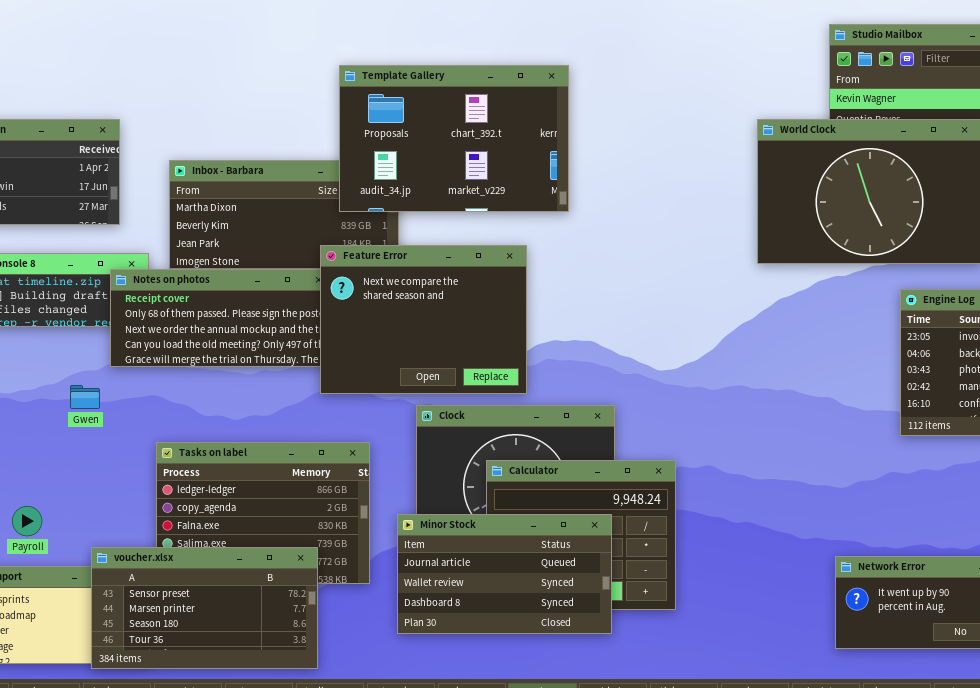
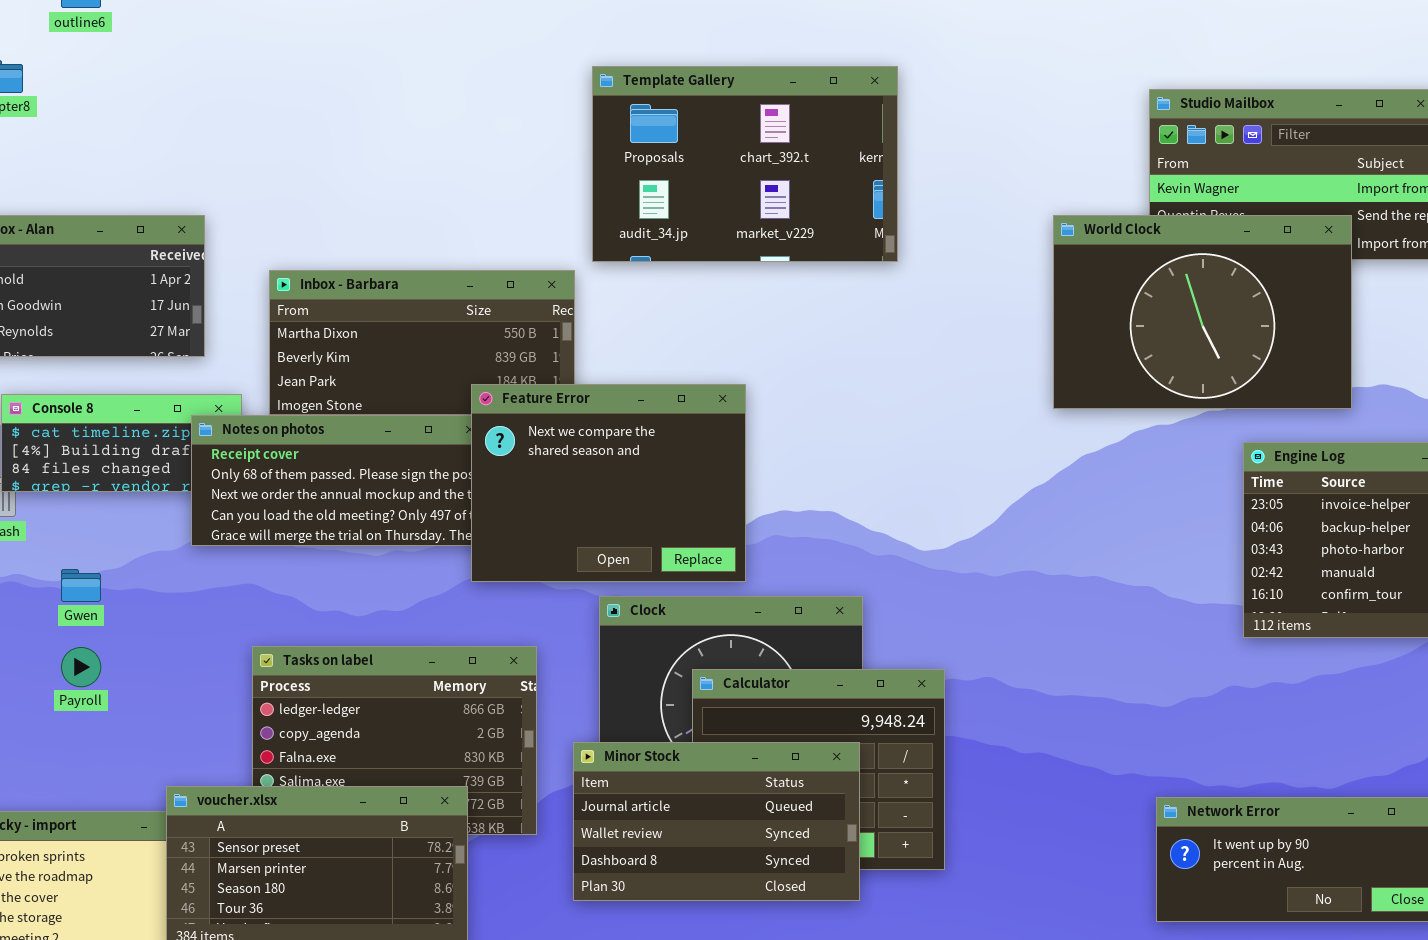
Template Gallery: [339,65,569,212] -> [592,66,898,262], moved
Gwen: [70,385,100,409] -> [61,569,101,602], moved
Payroll: [12,506,42,536] -> [61,647,101,687], moved

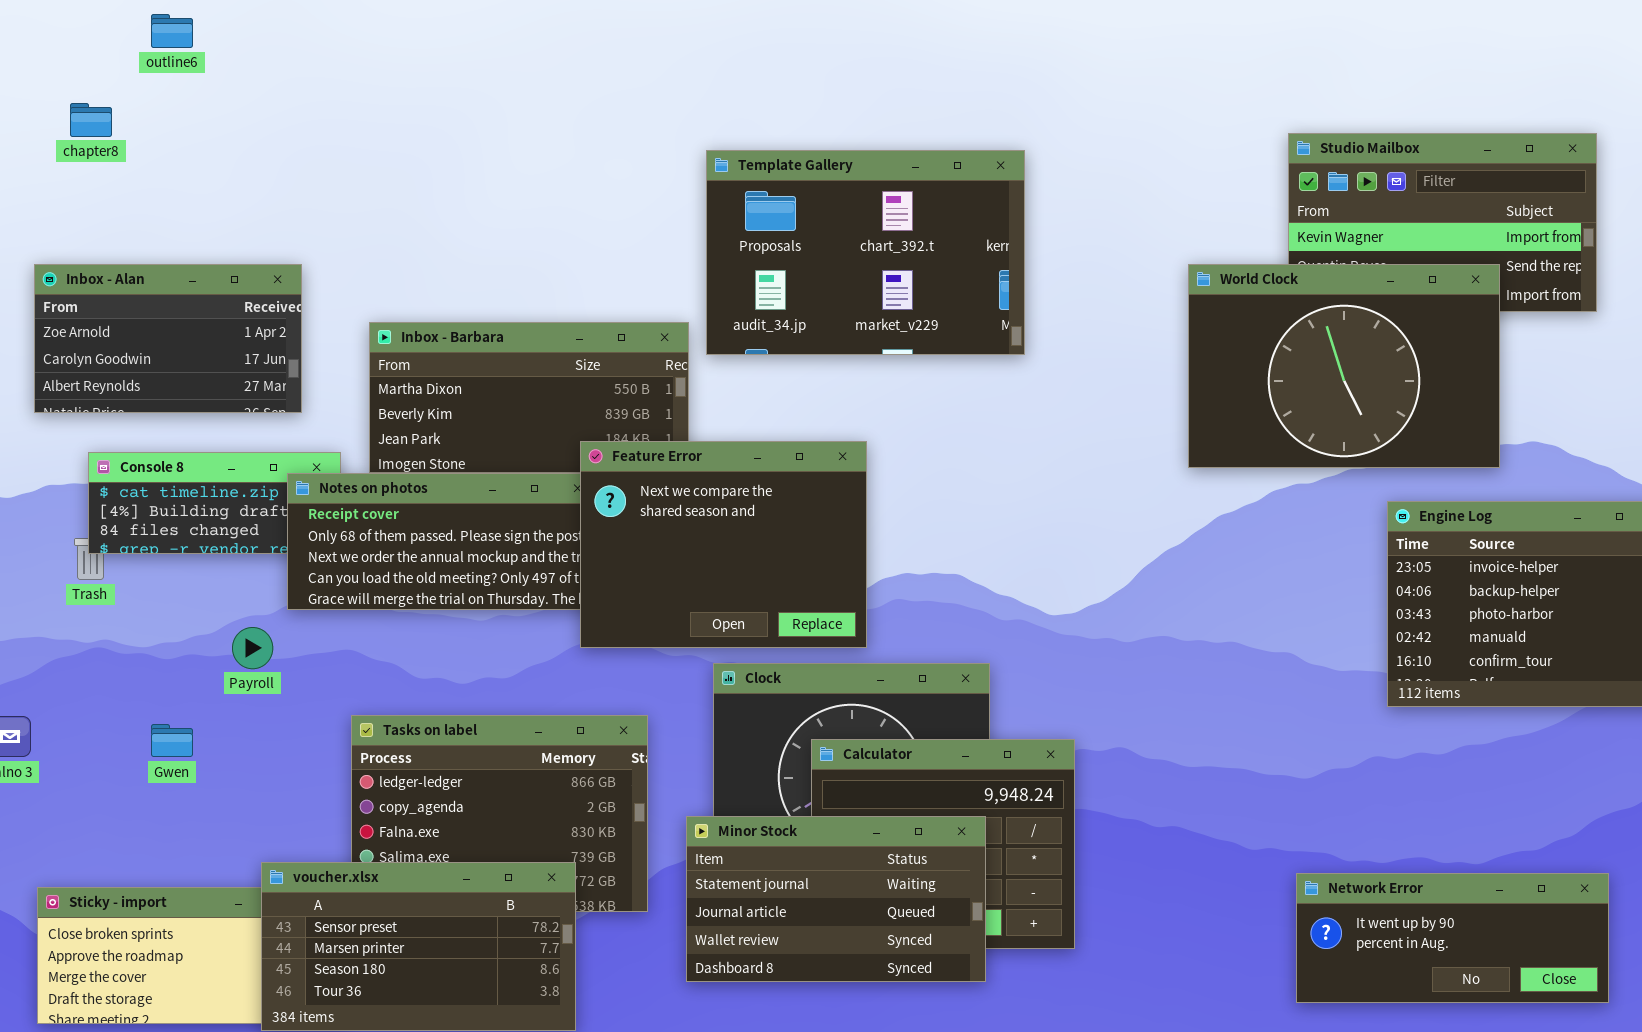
Template Gallery: [592,66,898,262] -> [706,150,1025,355], moved
Gwen: [61,569,101,602] -> [151,724,193,757], moved
Payroll: [61,647,101,687] -> [232,627,273,669], moved
Minor Stock: [573,742,860,901] -> [686,816,986,982], scrolled up 1 row

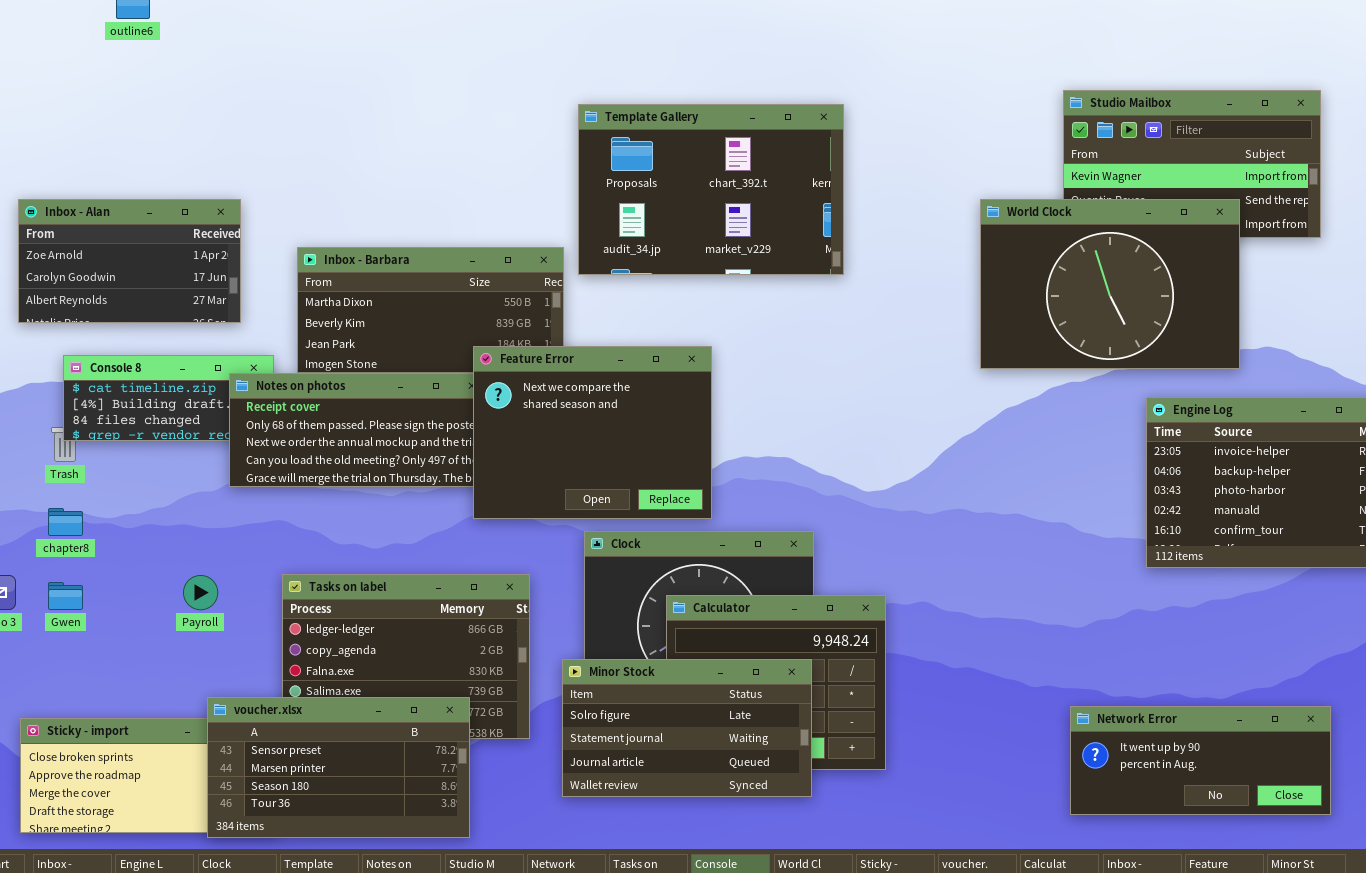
chapter8: [70,103,112,137] -> [48,508,83,536], moved
Payroll: [232,627,273,669] -> [183,575,218,610], moved
Gwen: [151,724,193,757] -> [48,582,83,610], moved
Minor Stock: [686,816,986,982] -> [562,659,812,797], scrolled up 1 row

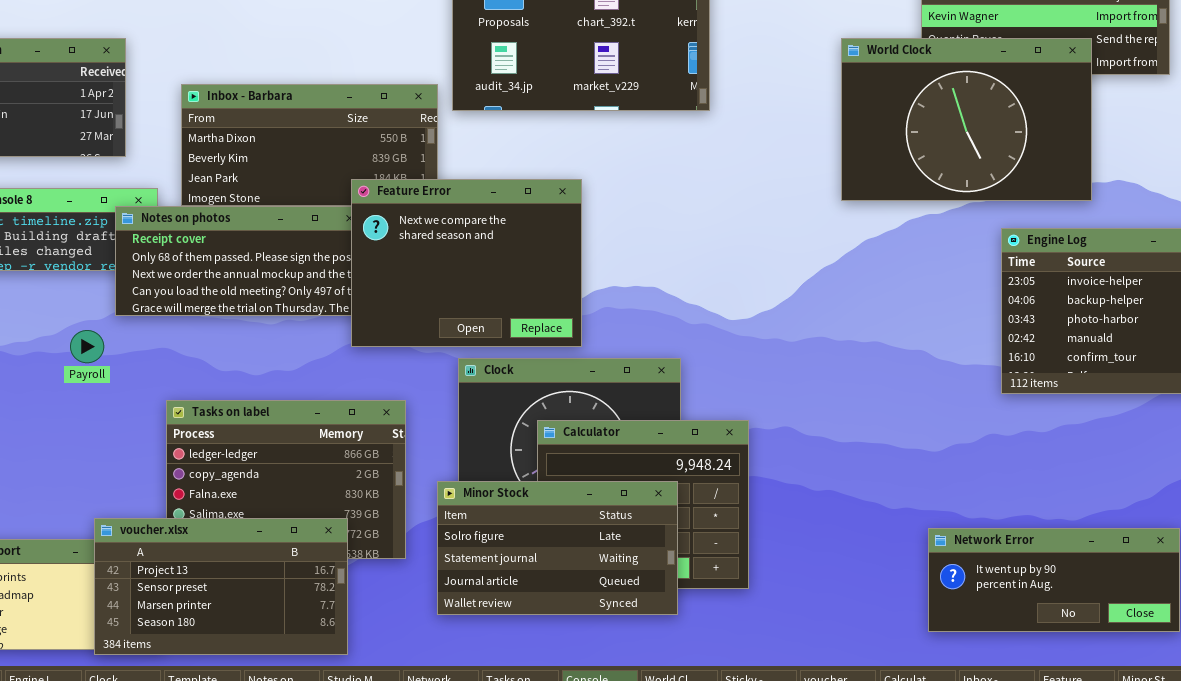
Payroll: [183,575,218,610] -> [70,330,104,363], moved
voucher.xlsx: [207,697,470,838] -> [94,518,348,655], scrolled up 1 row

